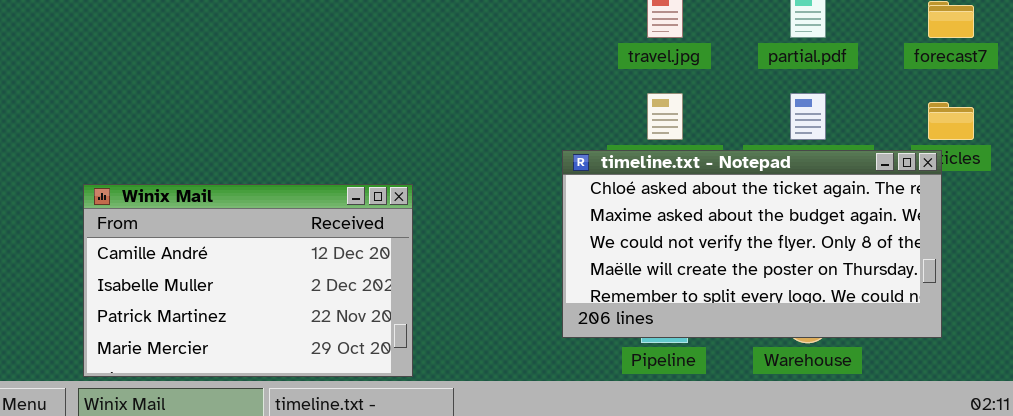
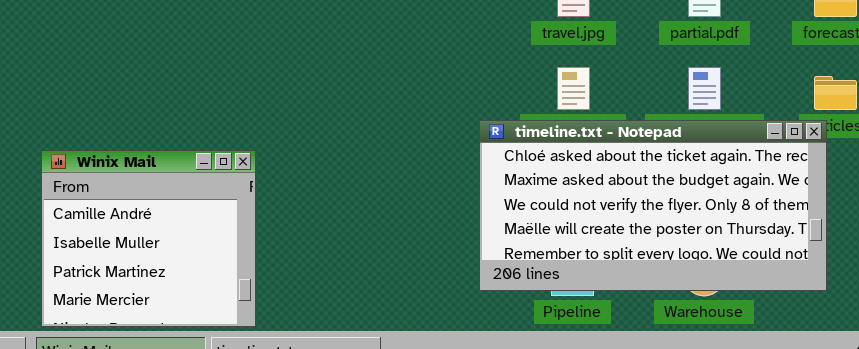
Winix Mail: [83,184,413,377] -> [41,150,256,327], resized

